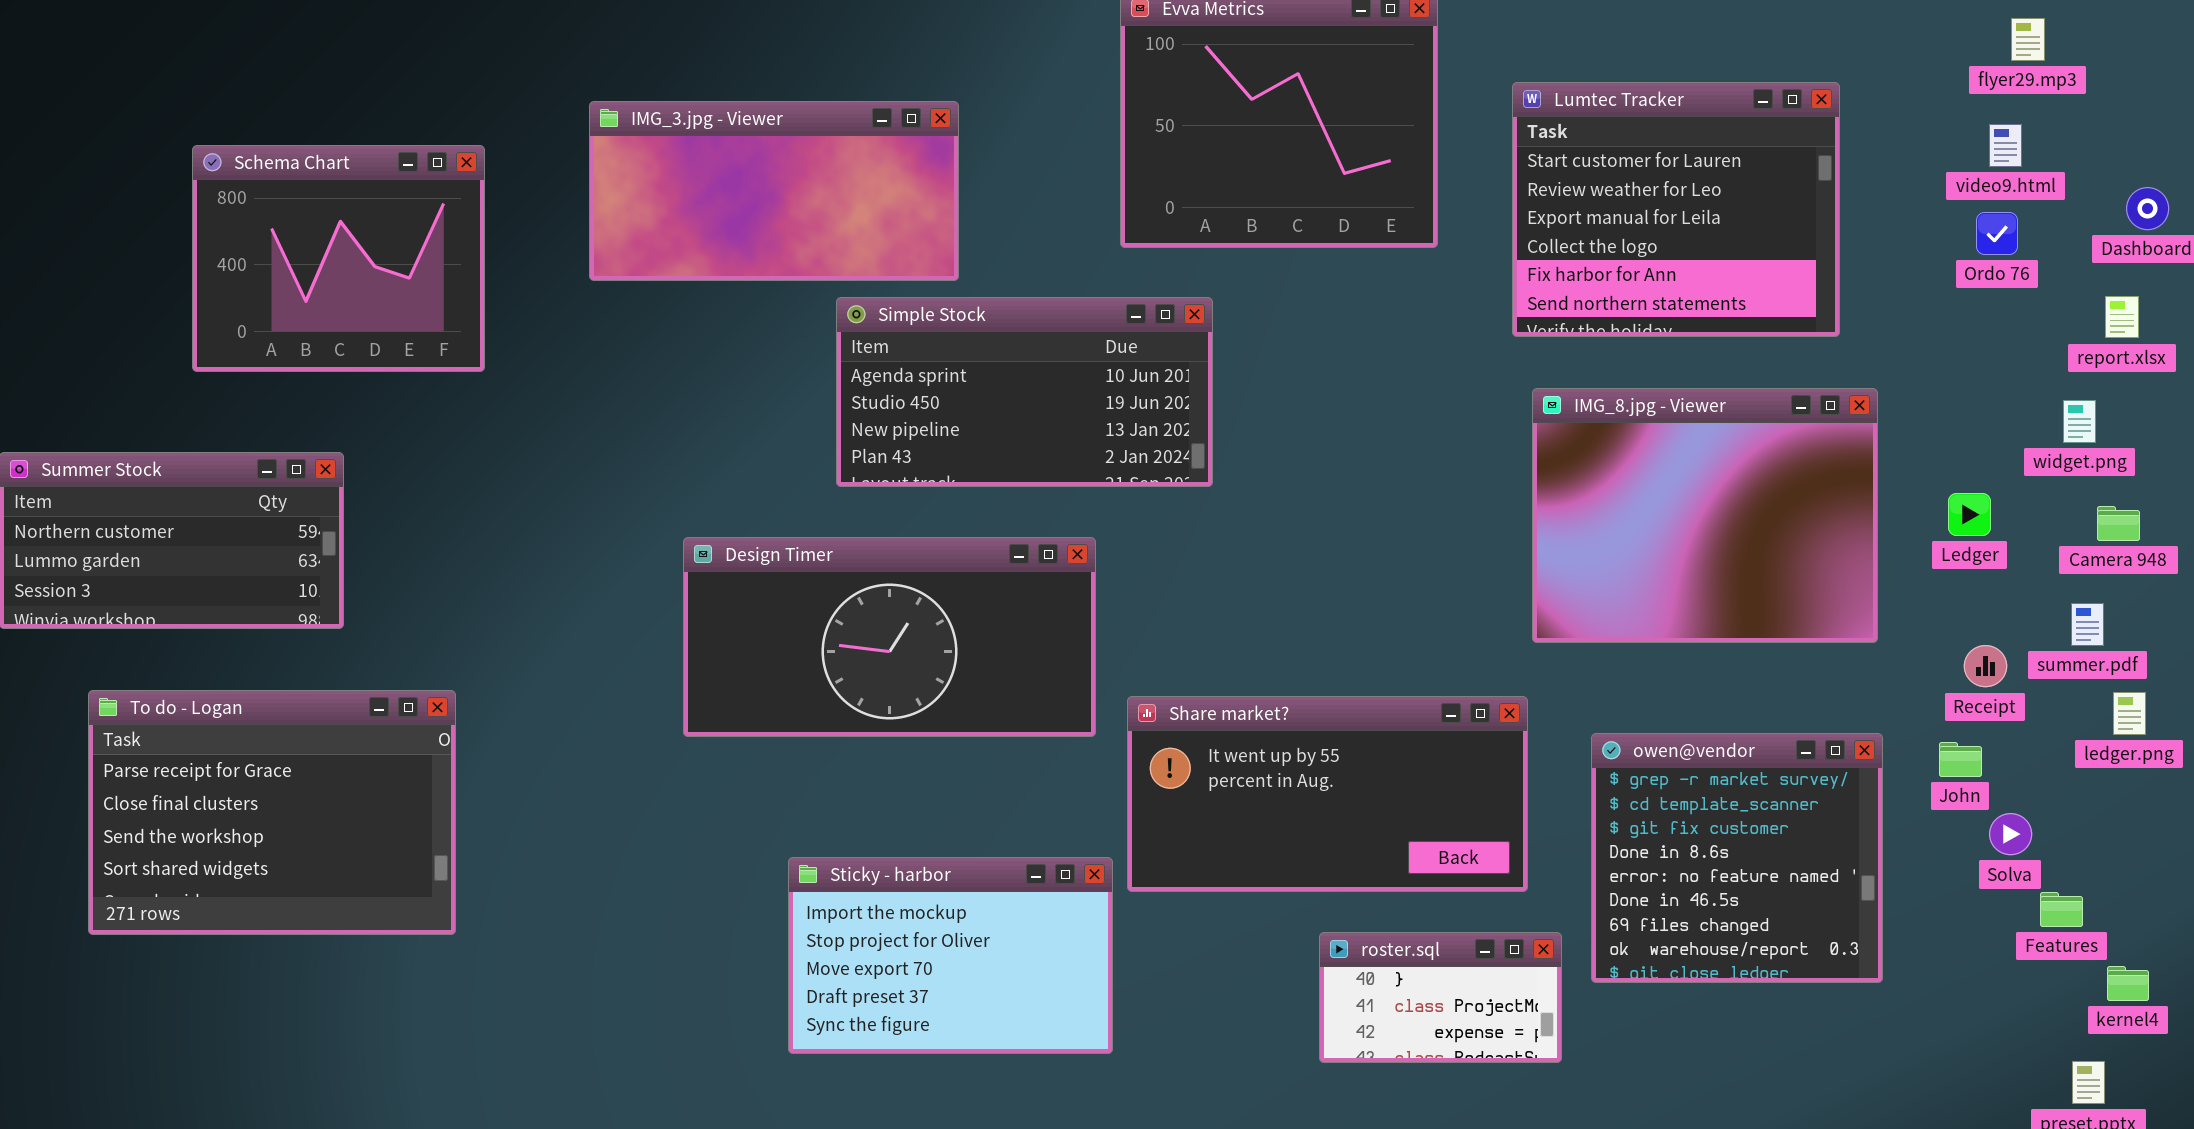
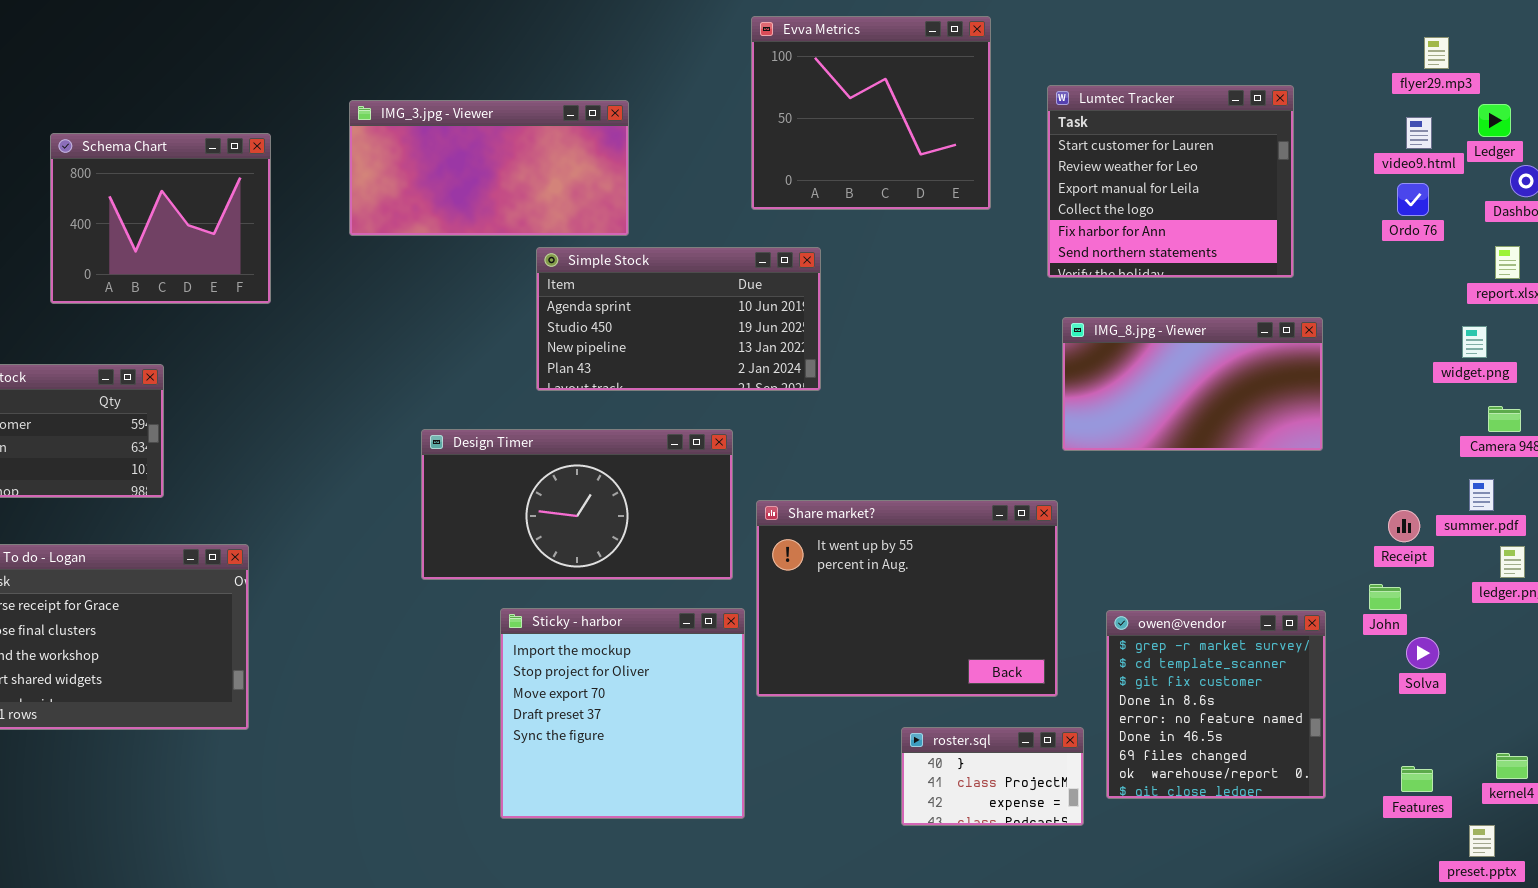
IMG_8.jpg - Viewer: [1532,388,1878,643] -> [1062,317,1323,451], resized
Ledger: [1948,493,1991,536] -> [1478,104,1511,137], moved
Share market?: [1127,696,1528,892] -> [756,500,1058,697], resized
owen@vendor: [1591,733,1883,983] -> [1106,610,1326,799], moved
Sticky - harbor: [788,857,1113,1054] -> [500,608,745,819], resized
Features: [2040,892,2083,927] -> [1401,766,1433,792], moved

